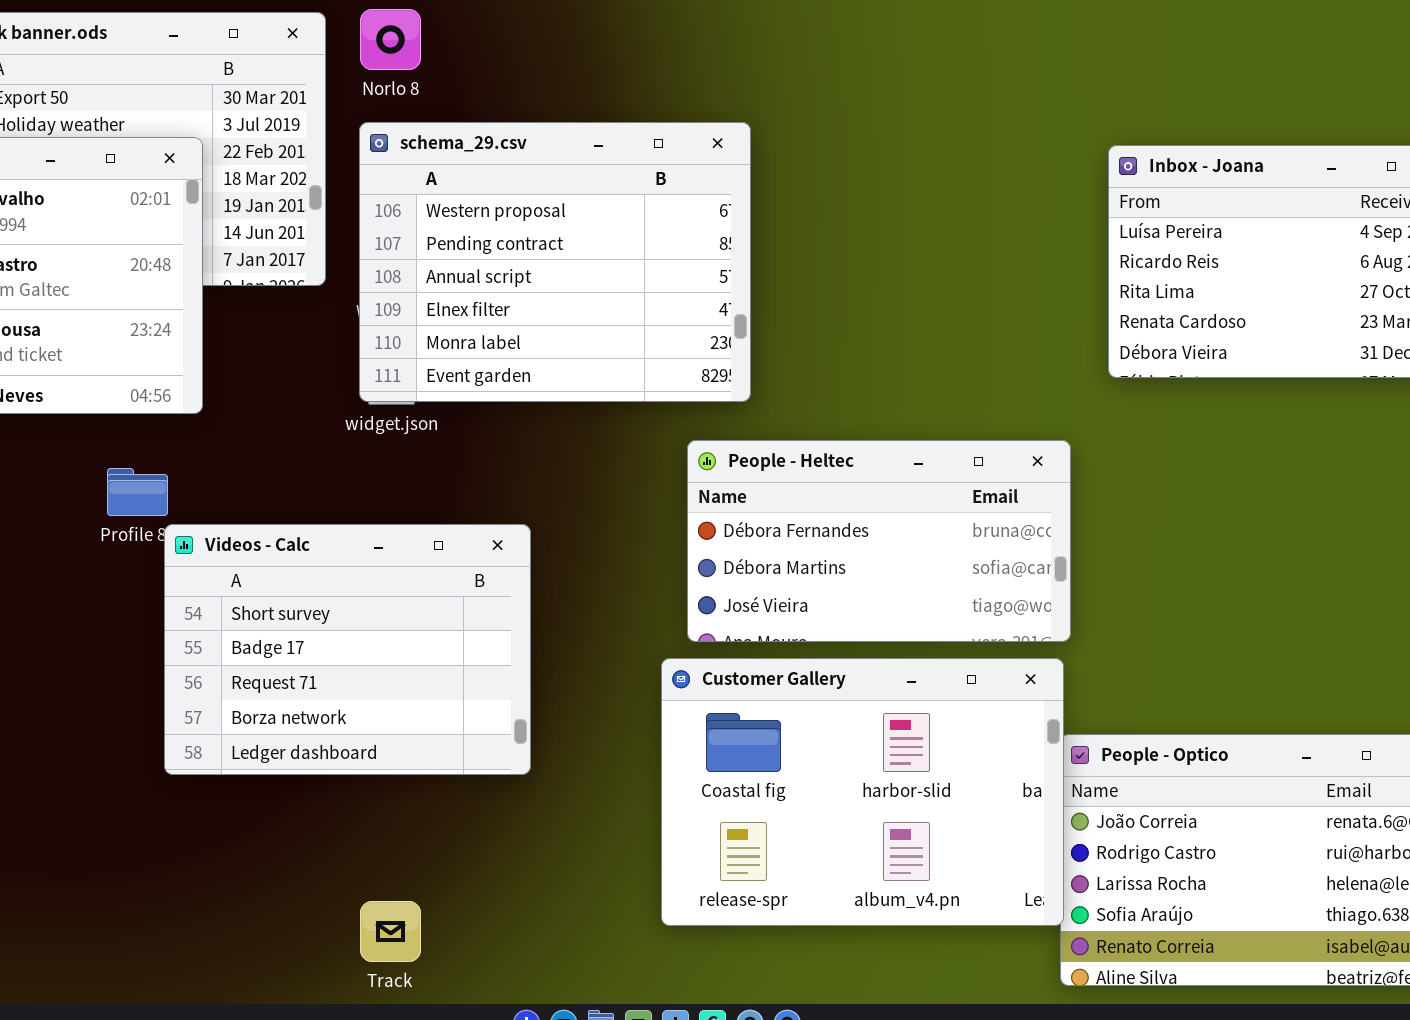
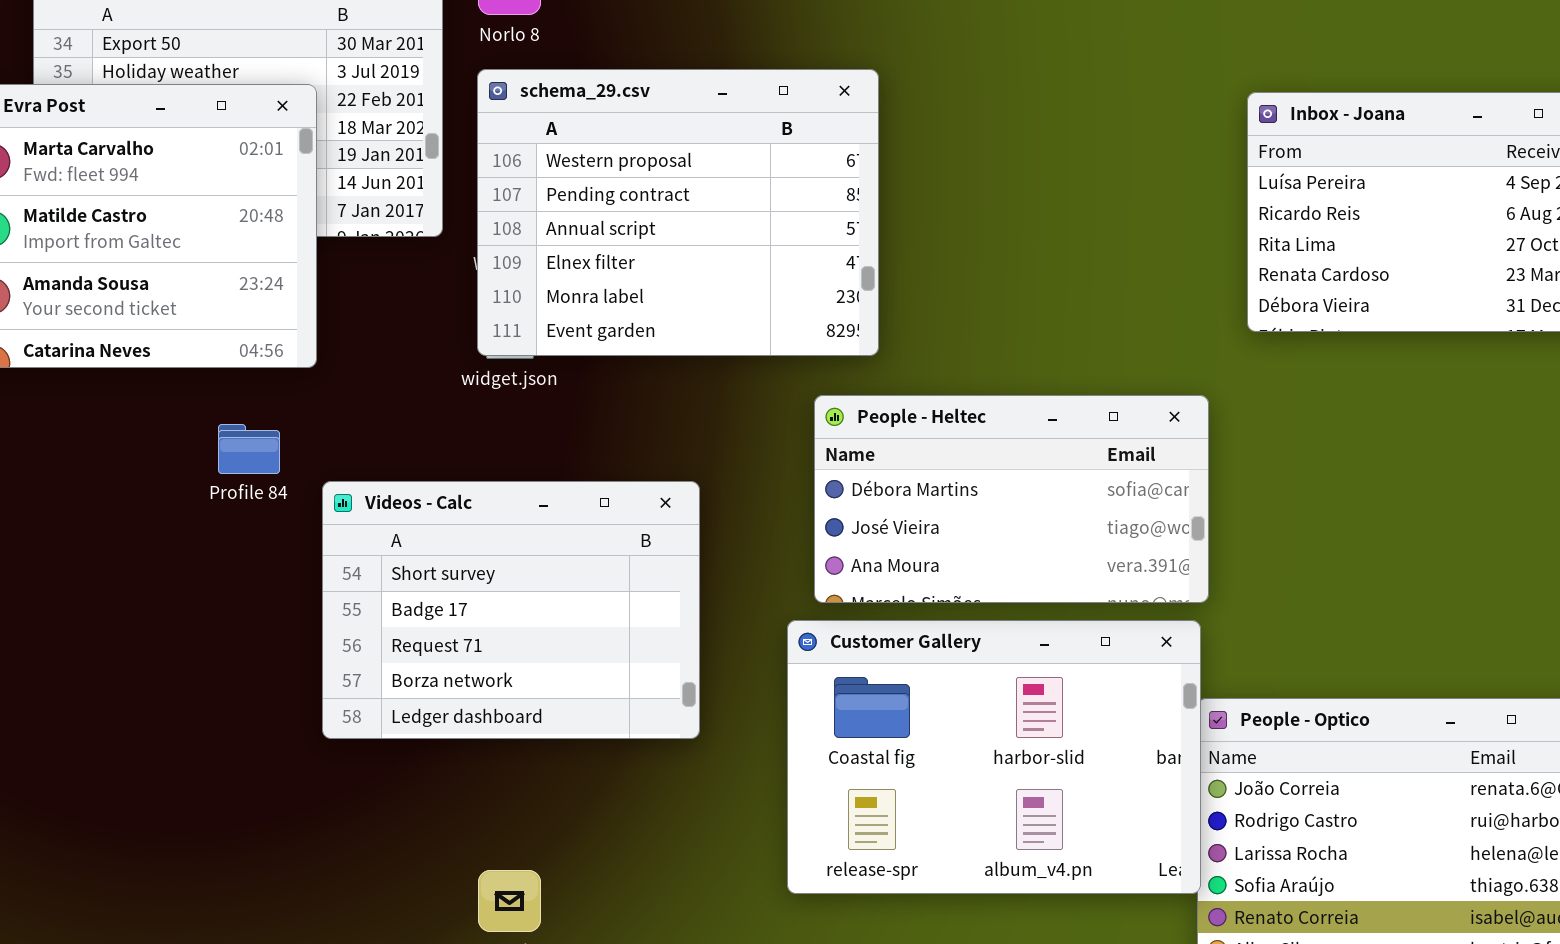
People - Heltec: [687,440,1071,642] -> [814,395,1209,603], scrolled down 1 row
Videos - Calc: [164,524,531,775] -> [322,481,700,739], moved

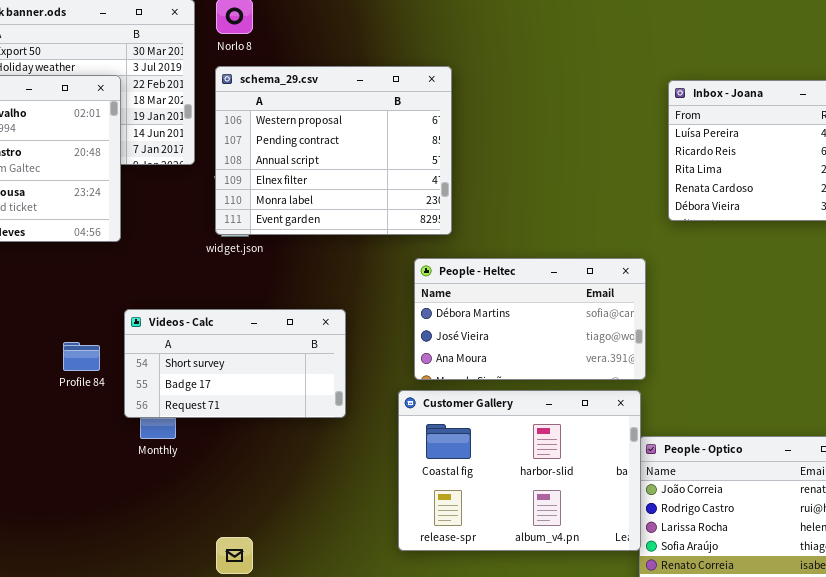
Profile 84: [218,424,280,474] -> [63,342,100,371], moved
Videos - Calc: [322,481,700,739] -> [124,309,346,418], resized

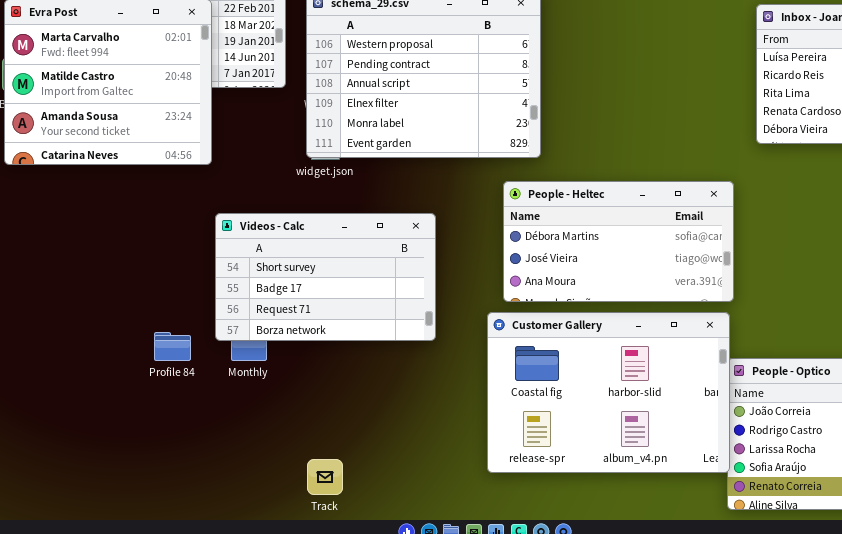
Videos - Calc: [124,309,346,418] -> [215,213,436,341], resized
Profile 84: [63,342,100,371] -> [154,332,191,361], moved

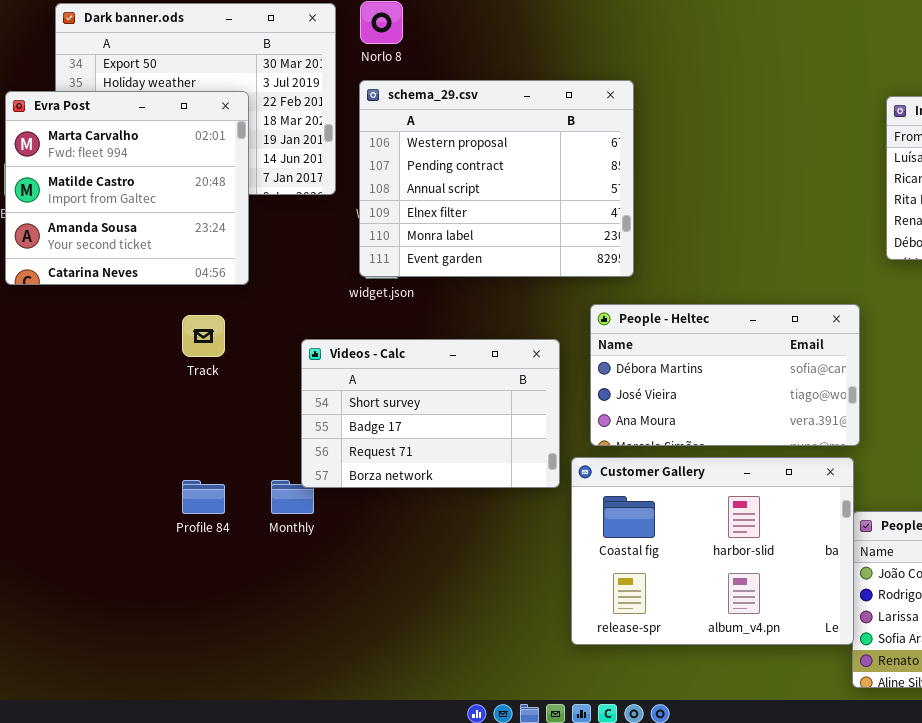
Videos - Calc: [215,213,436,341] -> [301,339,560,488], moved
Track: [307,459,343,495] -> [182,315,225,357], moved

